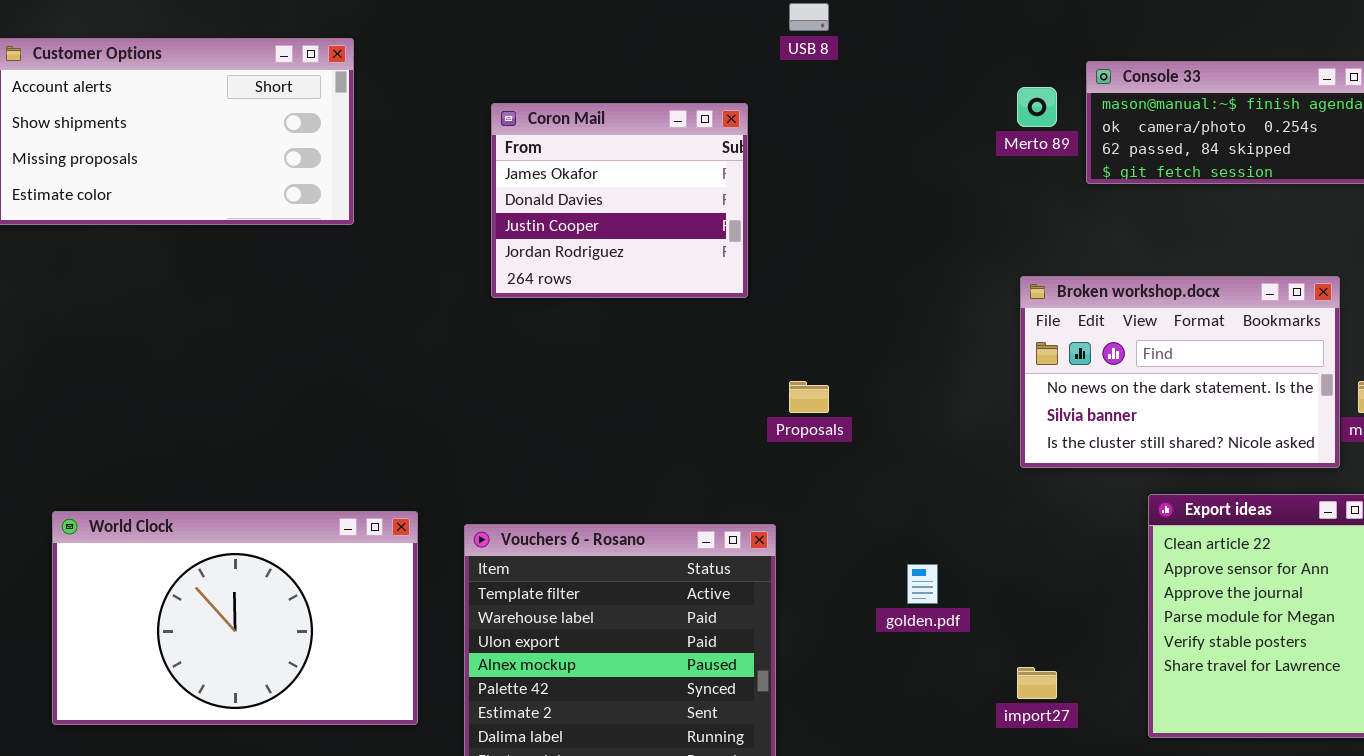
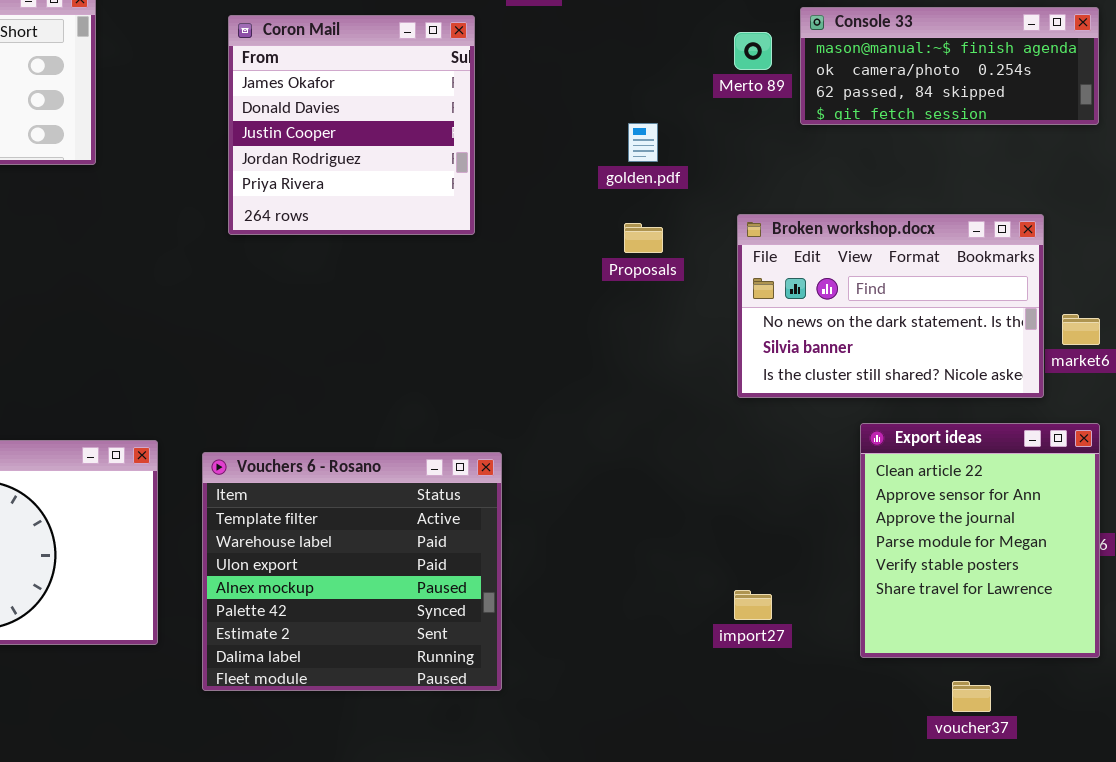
Coron Mail: [491,103,748,298] -> [228,15,475,235], resized
Proposals: [789,381,829,413] -> [624,223,663,253], moved
golden.pdf: [907,564,938,604] -> [628,123,658,162], moved

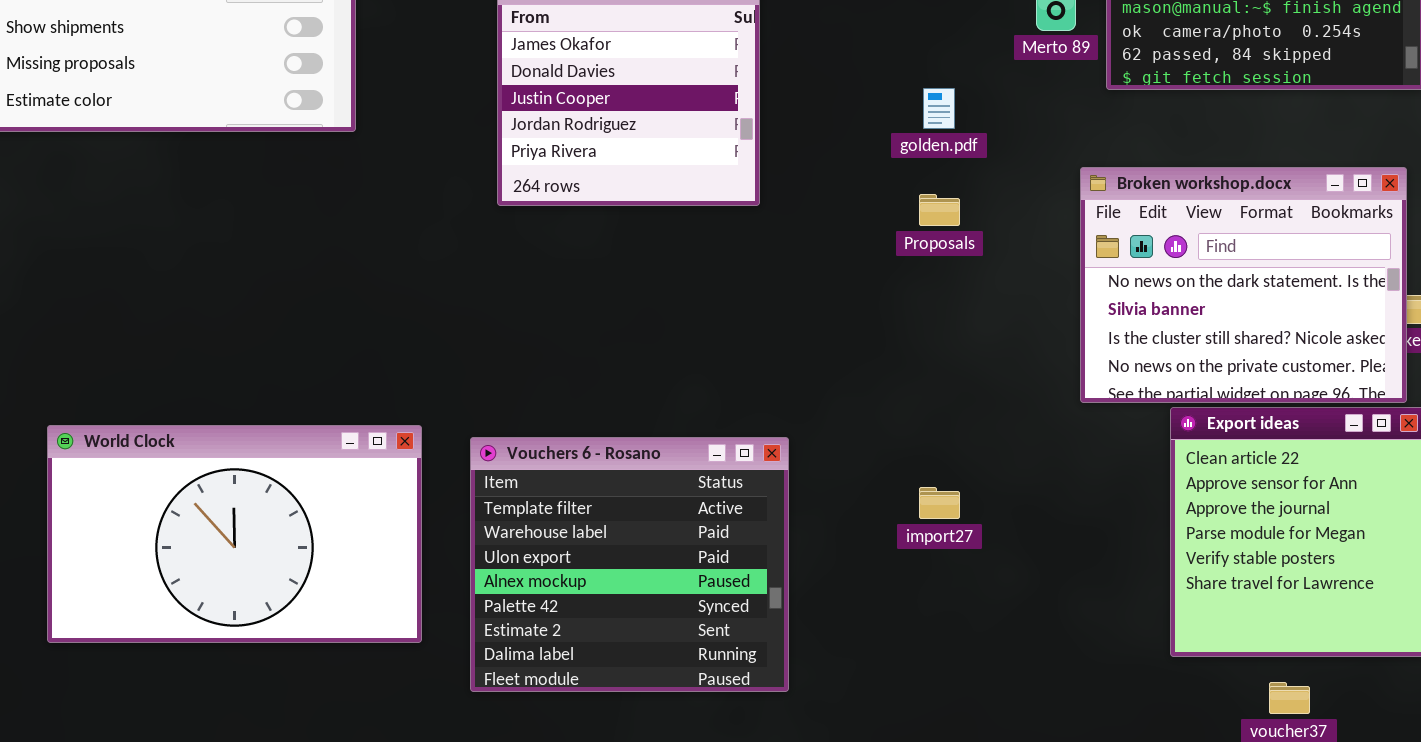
Broken workshop.docx: [737,214,1044,398] -> [1080,167,1407,403], moved, resized
import27: [734,590,772,620] -> [919,487,960,519], moved

